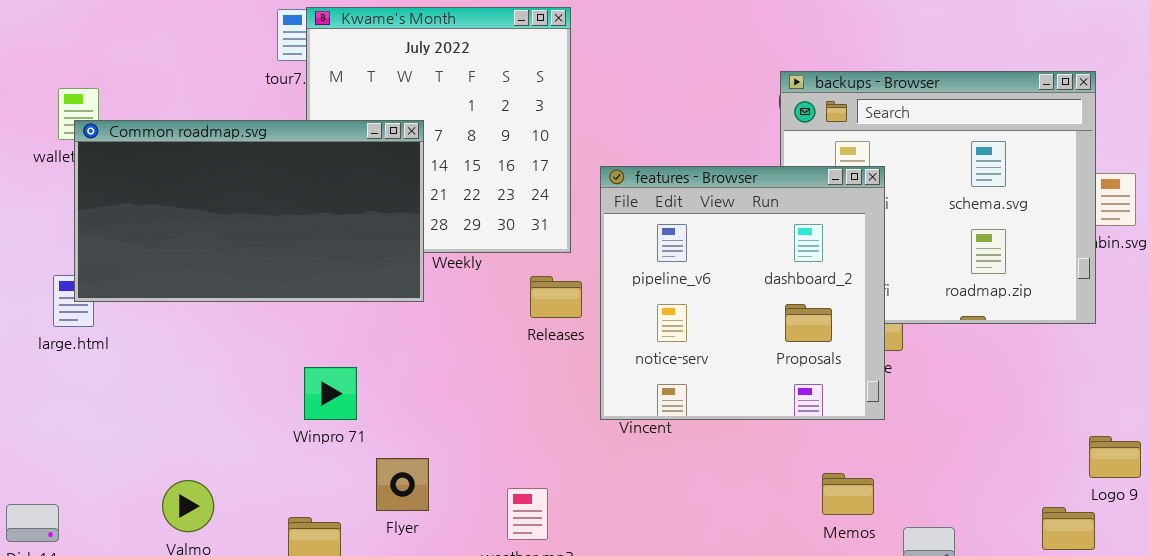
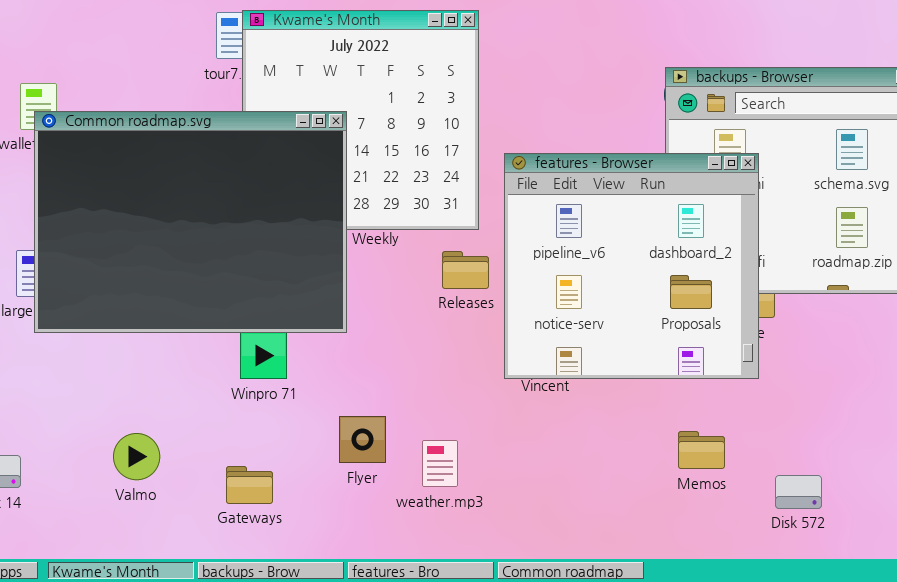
Common roadmap.svg: [74,120,424,302] -> [34,111,347,333], resized
Flyer: [376,458,429,511] -> [339,416,386,463], moved
Memos: [822,473,874,515] -> [678,431,725,469], moved

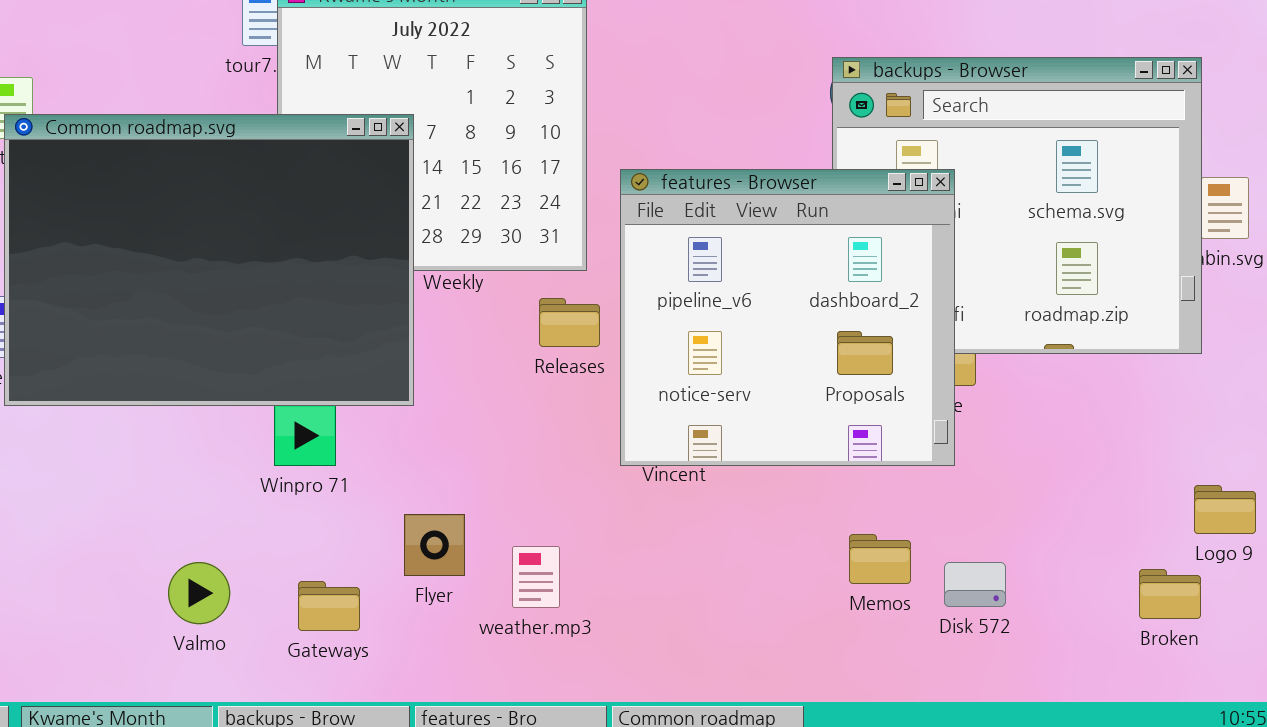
Valmo: [113,433,160,480] -> [168,562,230,624], moved
Gateways: [226,466,273,504] -> [298,581,360,631], moved
Disk 572: [775,475,822,509] -> [944,562,1006,607], moved

